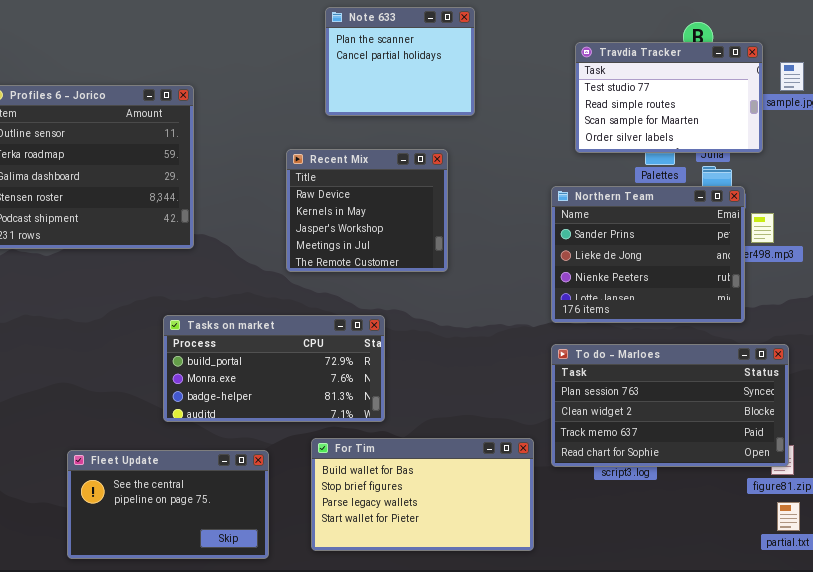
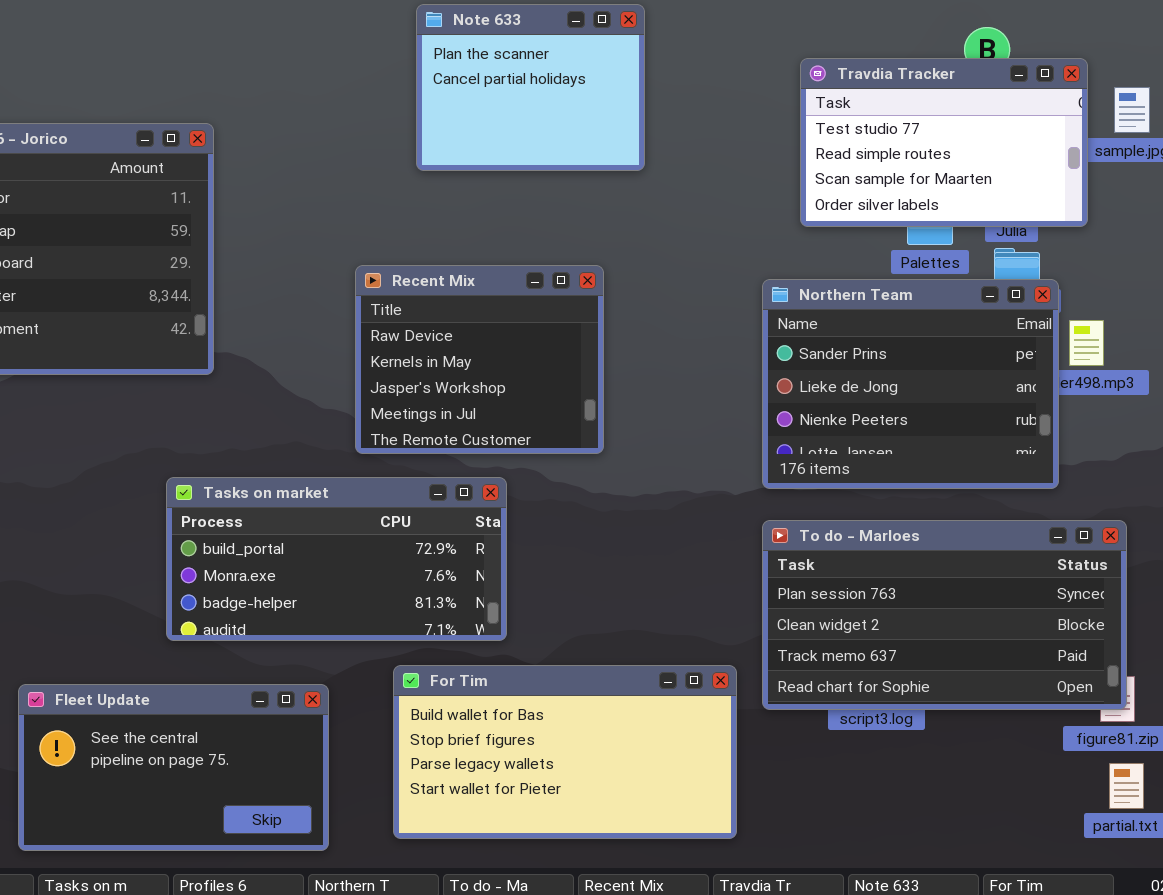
Recent Mix: [286,149,448,272] -> [355,265,604,454], moved

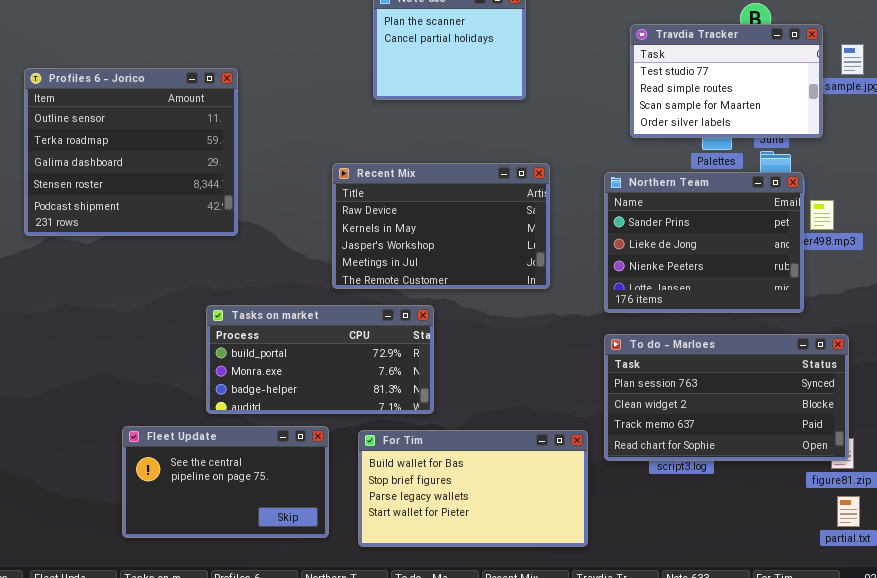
Recent Mix: [355,265,604,454] -> [332,163,550,289], resized
Fleet Update: [18,684,329,851] -> [122,426,329,538], moved

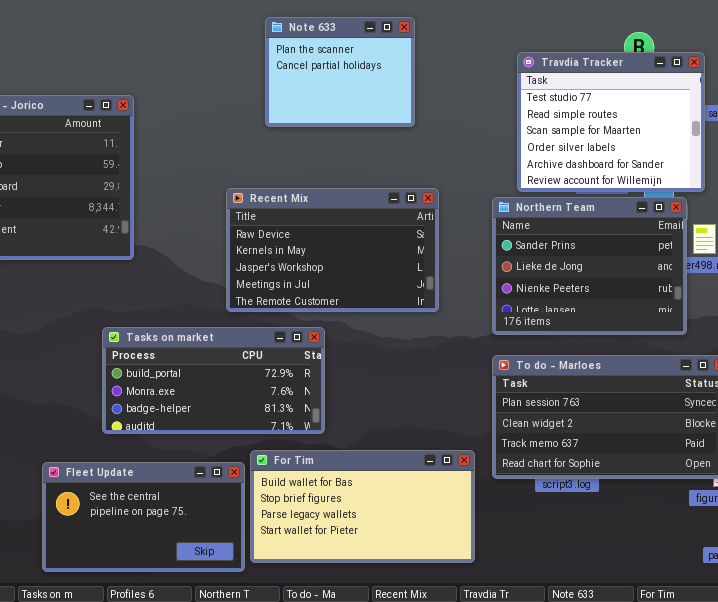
Travdia Tracker: [630,24,823,138] -> [517,52,705,192], resized
Fleet Update: [122,426,329,538] -> [42,462,245,572], moved

